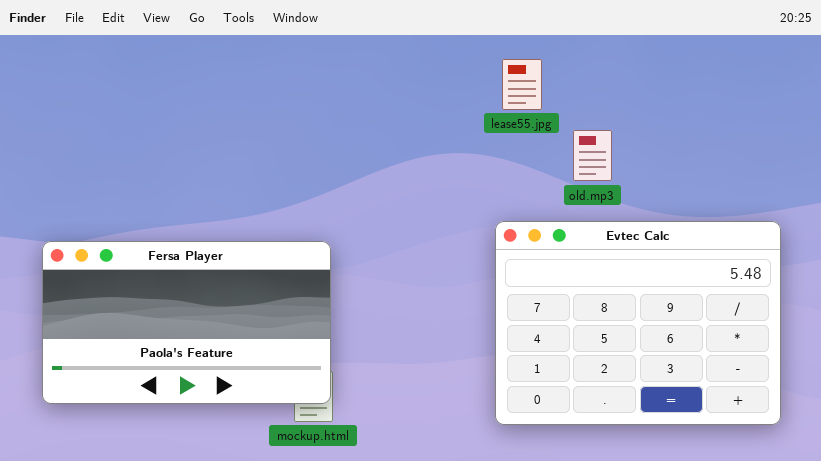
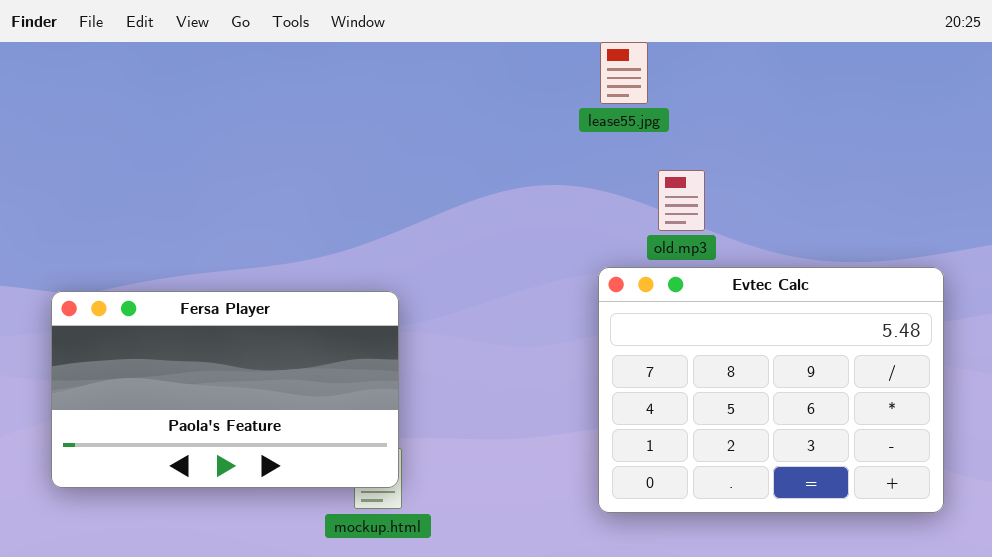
lease55.jpg: [502,59,542,110] -> [600,42,648,104], moved
old.mp3: [573,130,612,181] -> [658,170,705,231], moved

